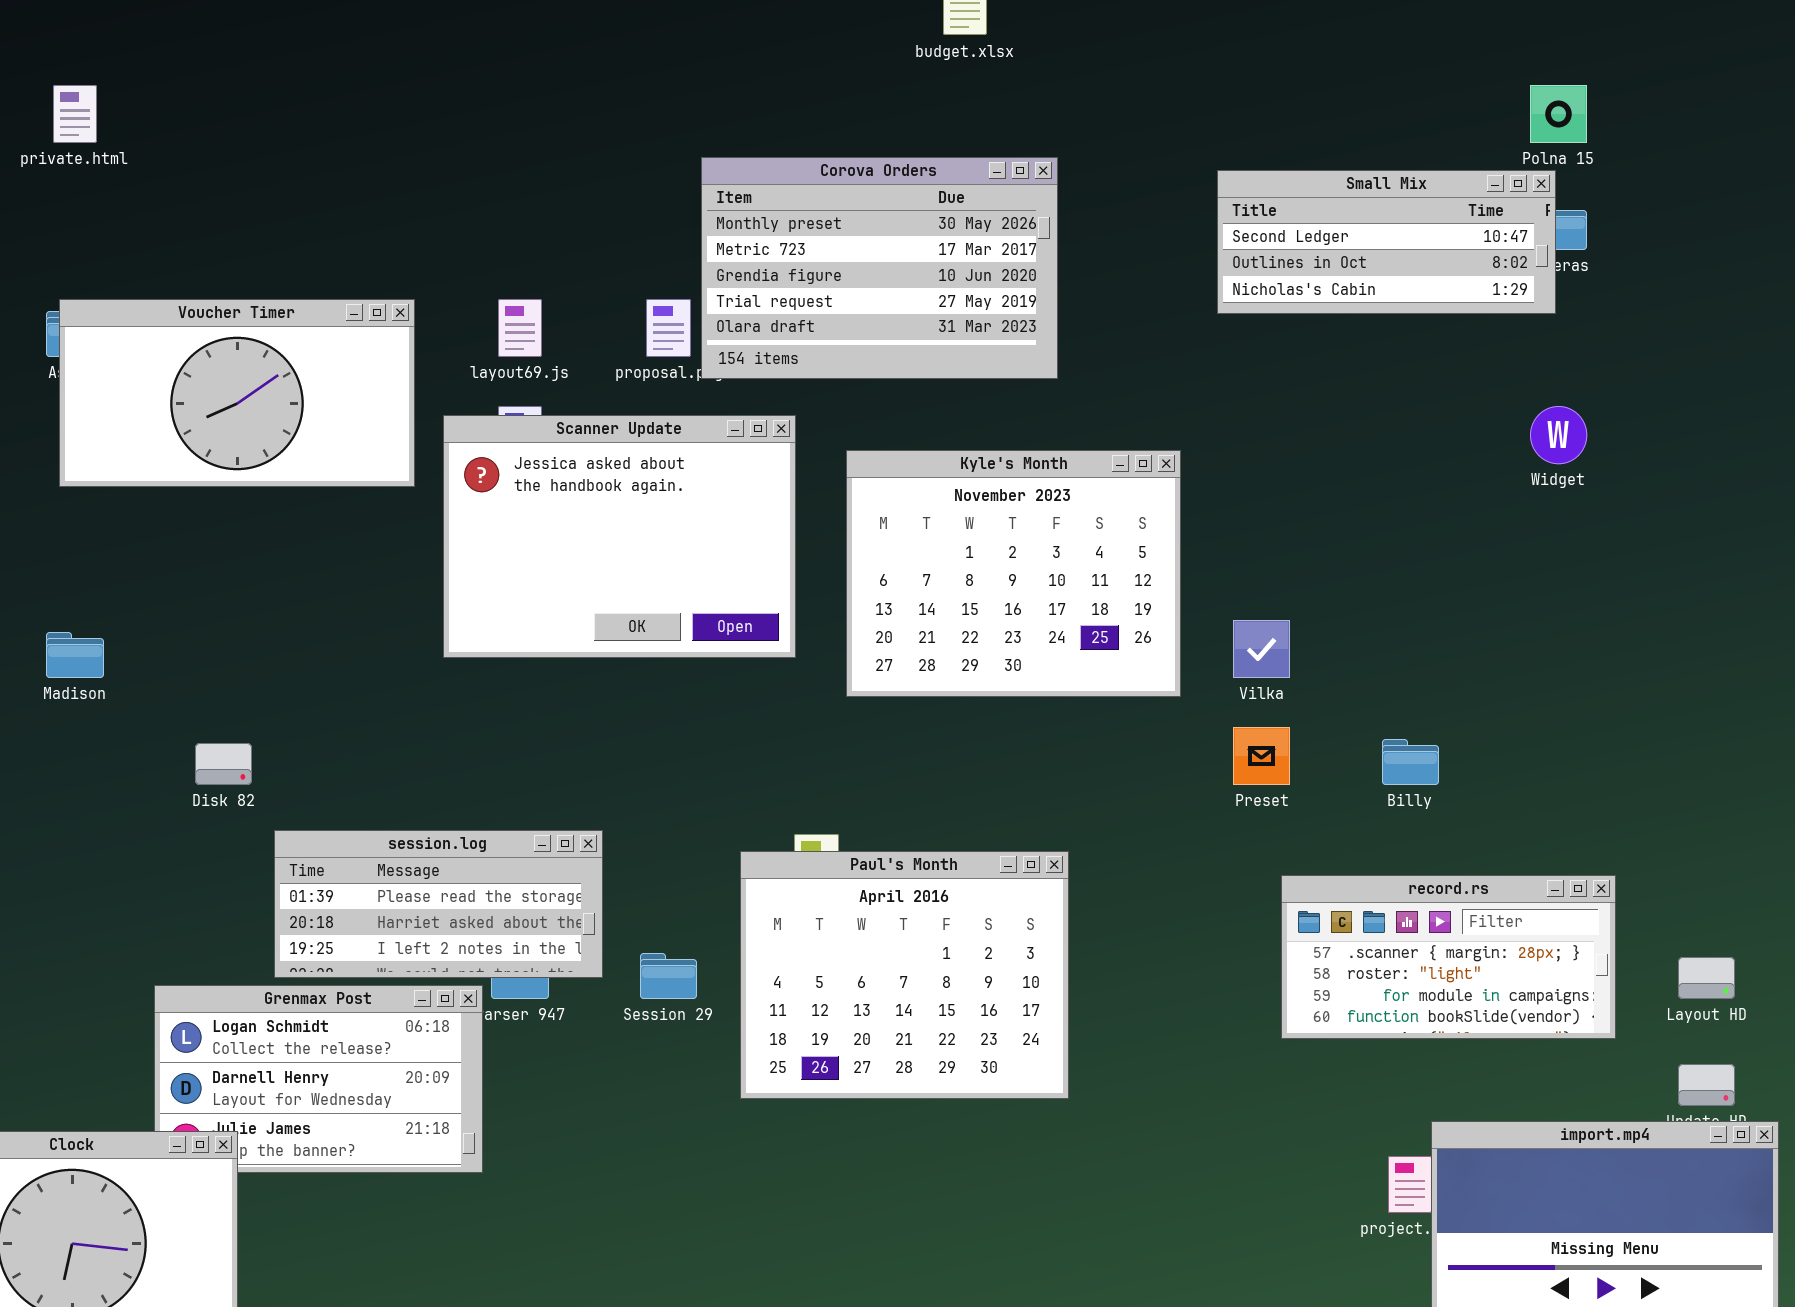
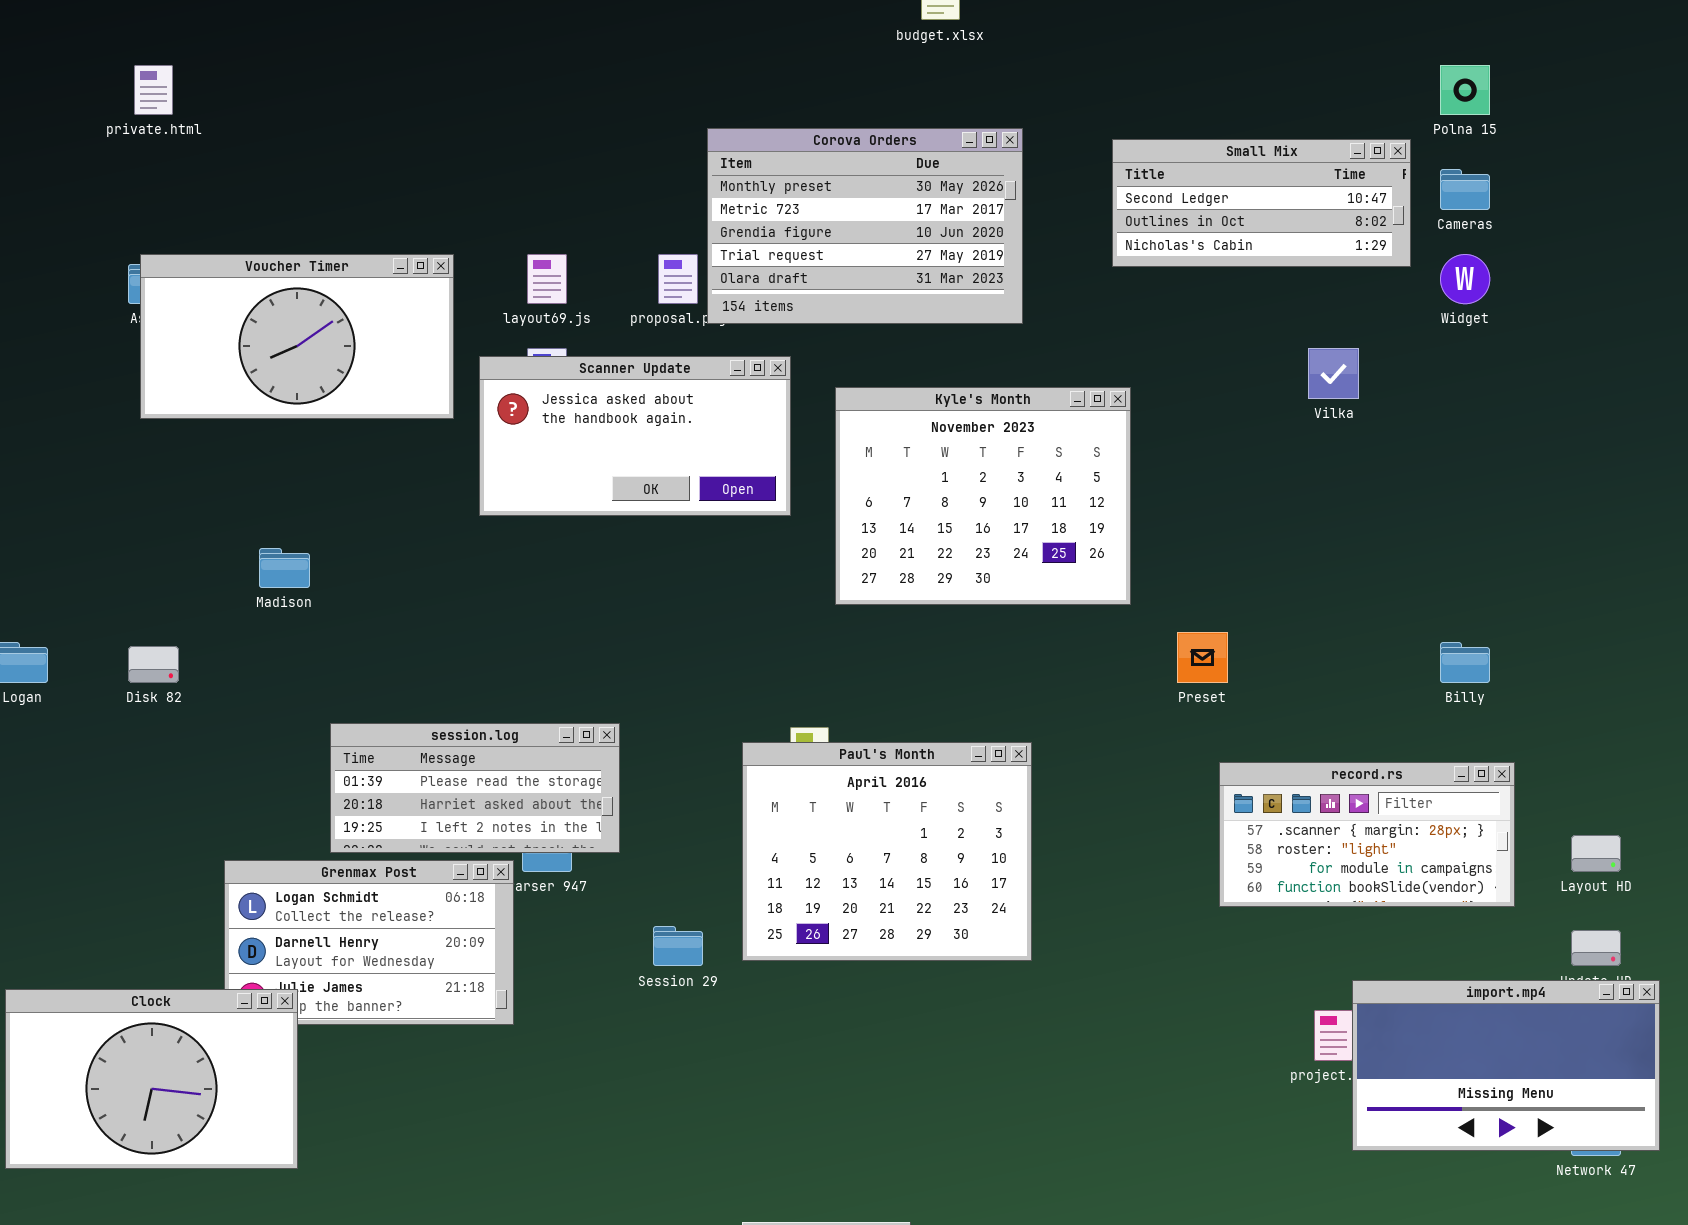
Small Mix: [1217,170,1556,314] -> [1112,139,1411,267], moved
Widget: [1530,406,1587,464] -> [1440,254,1490,304], moved
Scanner Update: [443,415,796,658] -> [479,356,791,516], resized
Vilka: [1233,620,1290,678] -> [1308,348,1359,399], moved
Madison: [46,632,104,678] -> [259,548,310,588], moved
Billy: [1382,739,1439,785] -> [1440,642,1490,683], moved
Disk 82: [195,743,252,785] -> [128,646,179,683], moved
Session 29: [640,953,697,999] -> [653,926,703,966], moved

